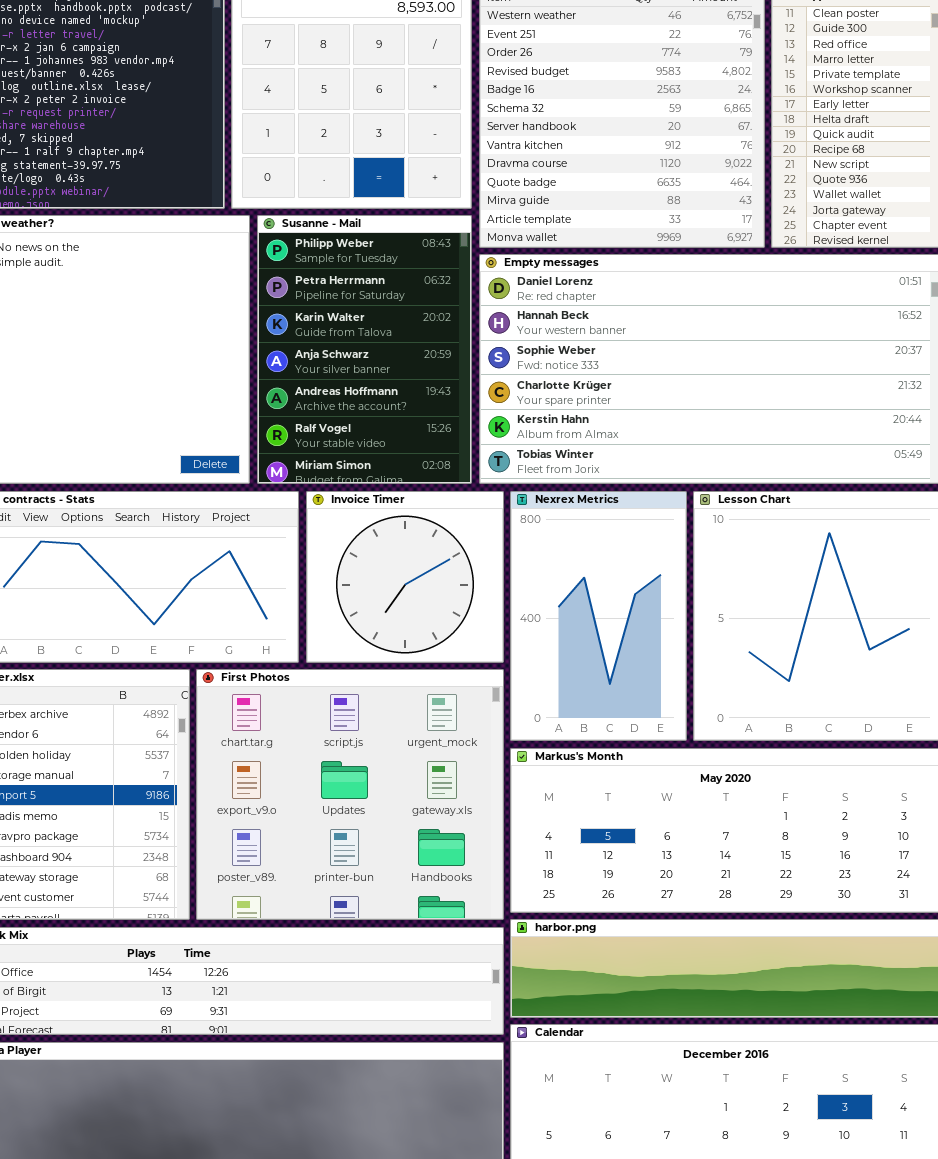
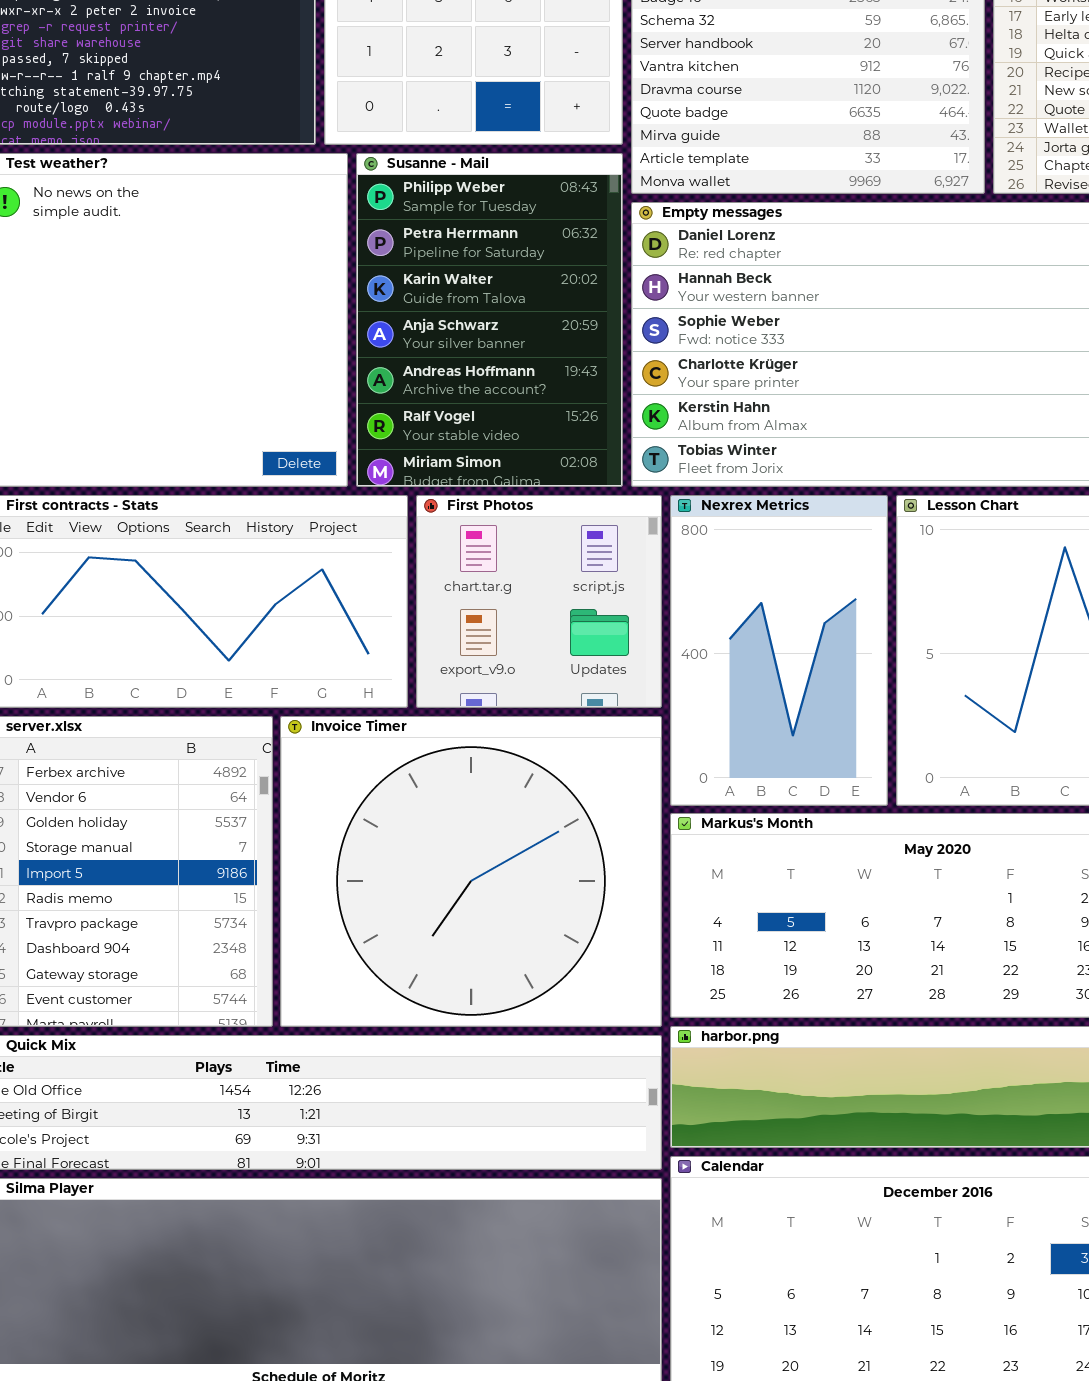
Invoice Timer: [306,491,504,663] -> [280,716,662,1027], moved, resized
First Photos: [196,669,504,920] -> [416,495,662,708], moved, resized

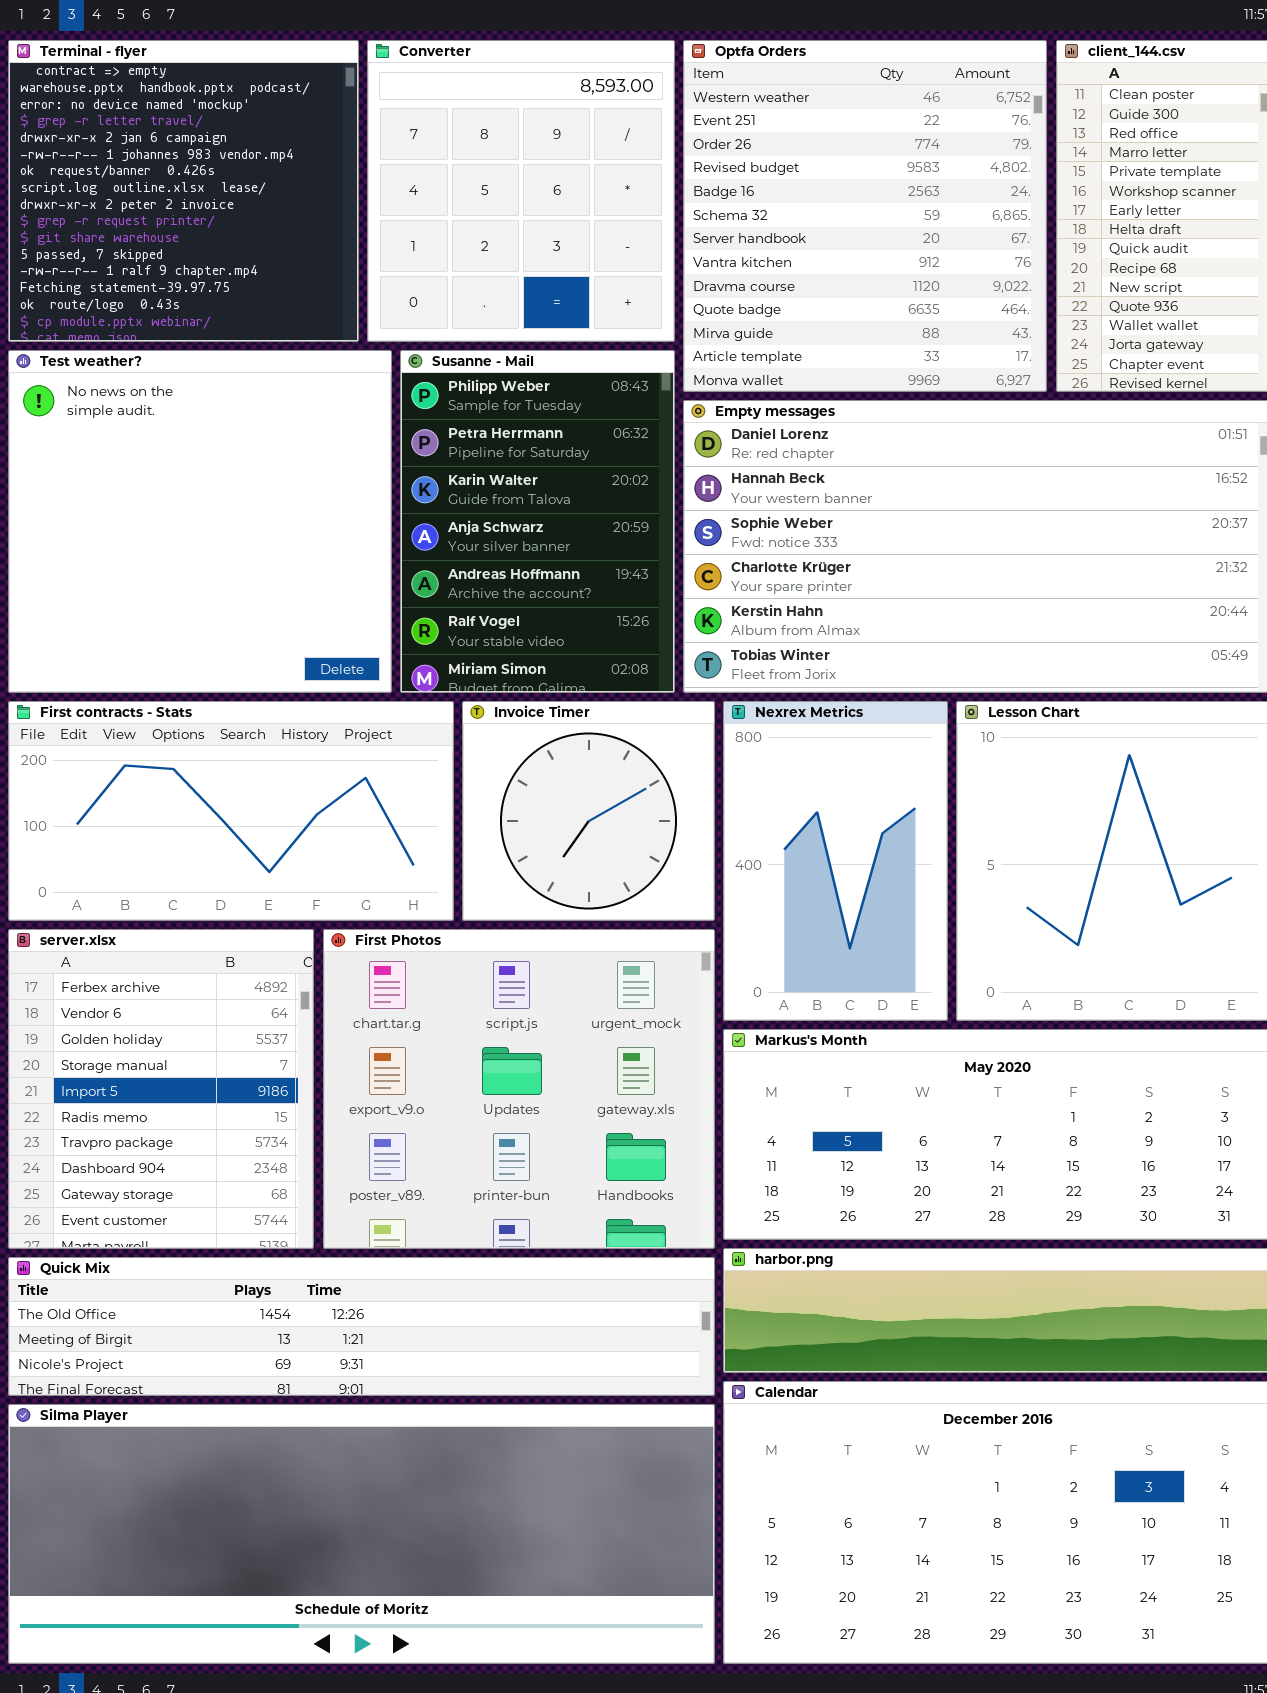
First Photos: [416,495,662,708] -> [323,929,715,1249], moved, resized
Invoice Timer: [280,716,662,1027] -> [462,701,715,921], moved, resized

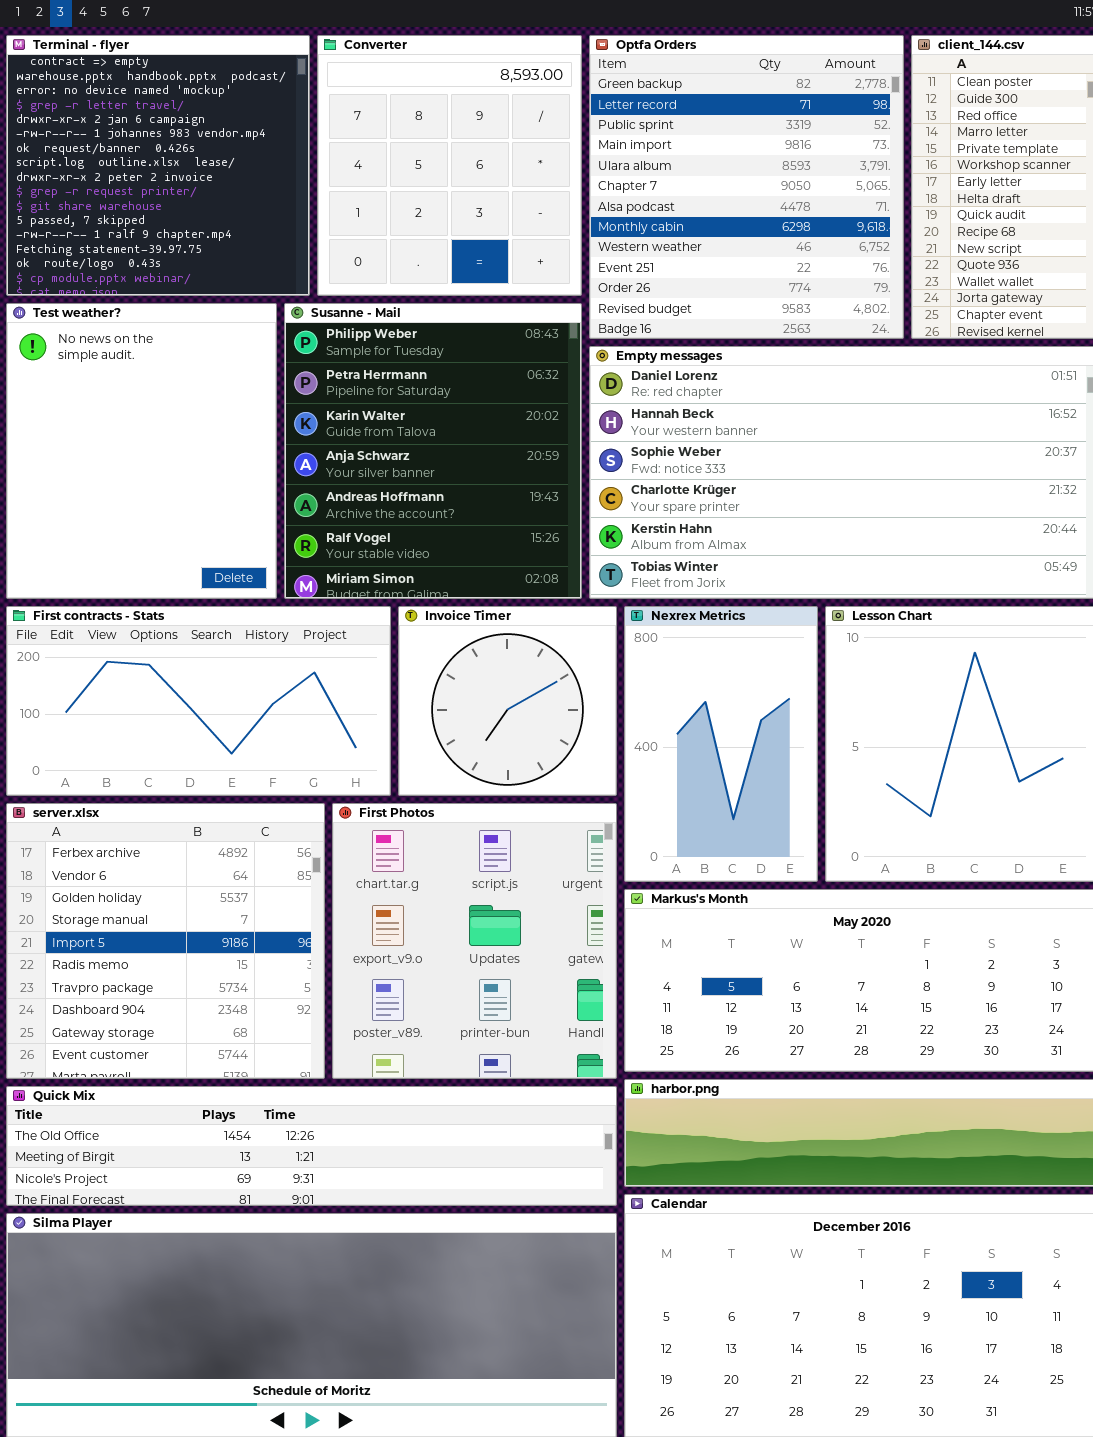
Optfa Orders: [683,40,1047,392] -> [589,35,904,339], scrolled up 8 rows
Test weather?: [8,350,392,693] -> [6,303,277,599], resized
Susanne - Mail: [400,350,675,693] -> [284,303,582,599], resized
server.xlsx: [8,929,314,1249] -> [6,803,325,1079], resized
First Photos: [323,929,715,1249] -> [332,803,617,1079], resized

